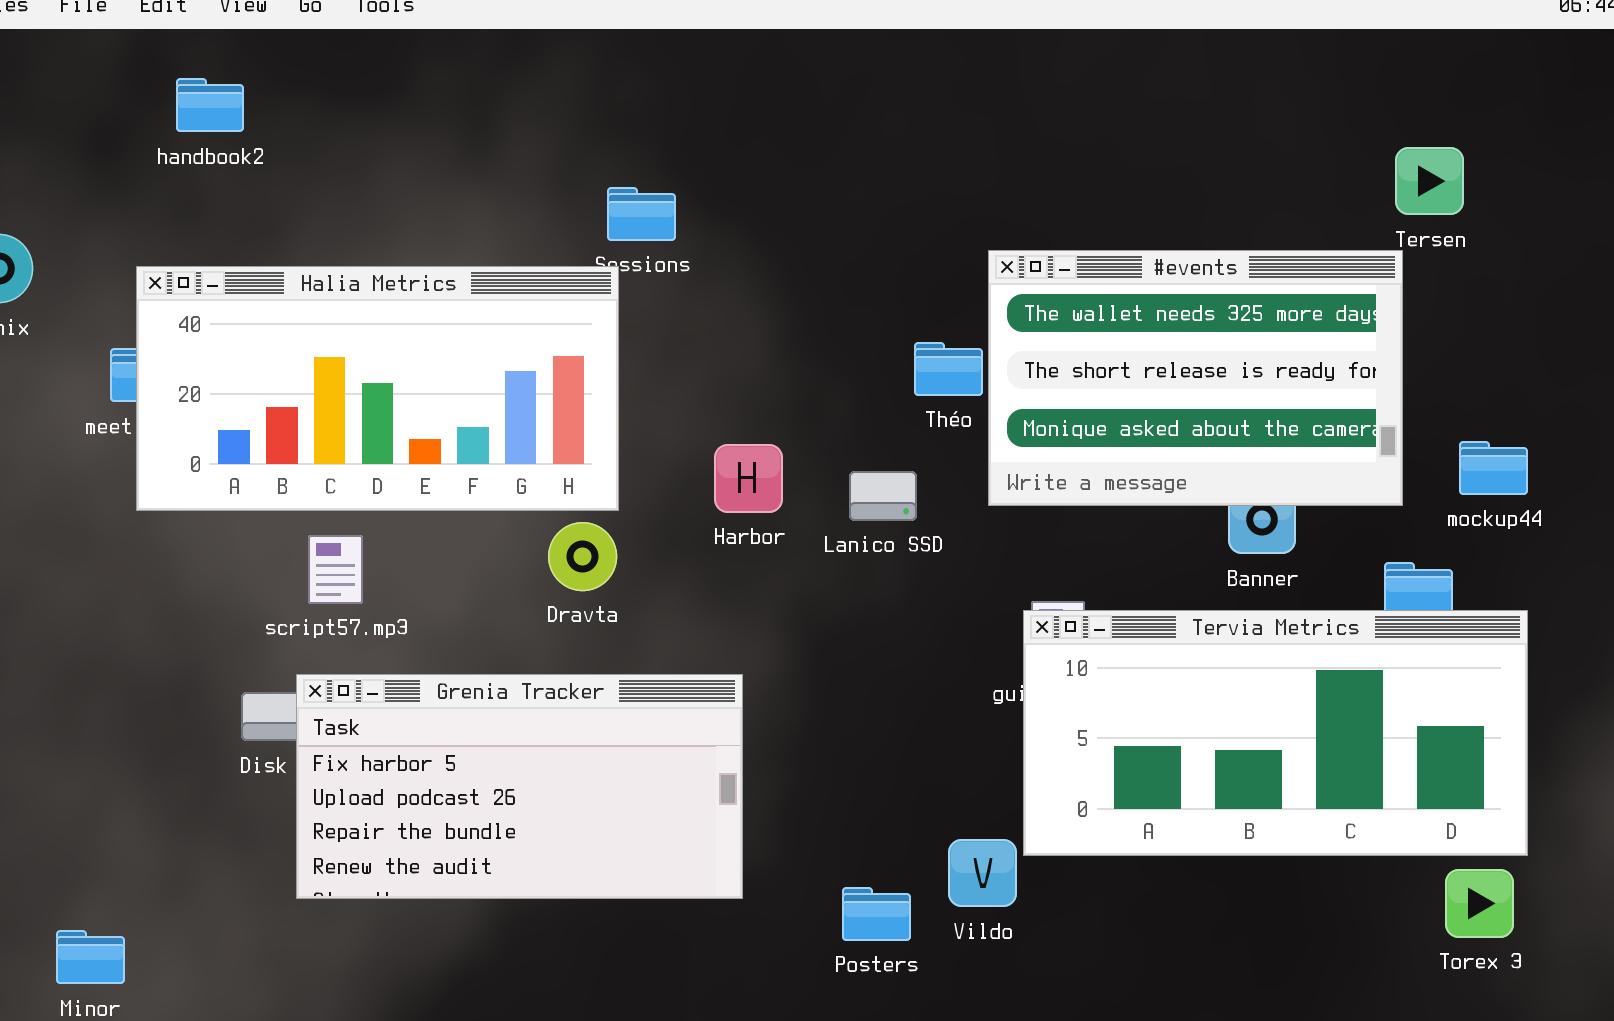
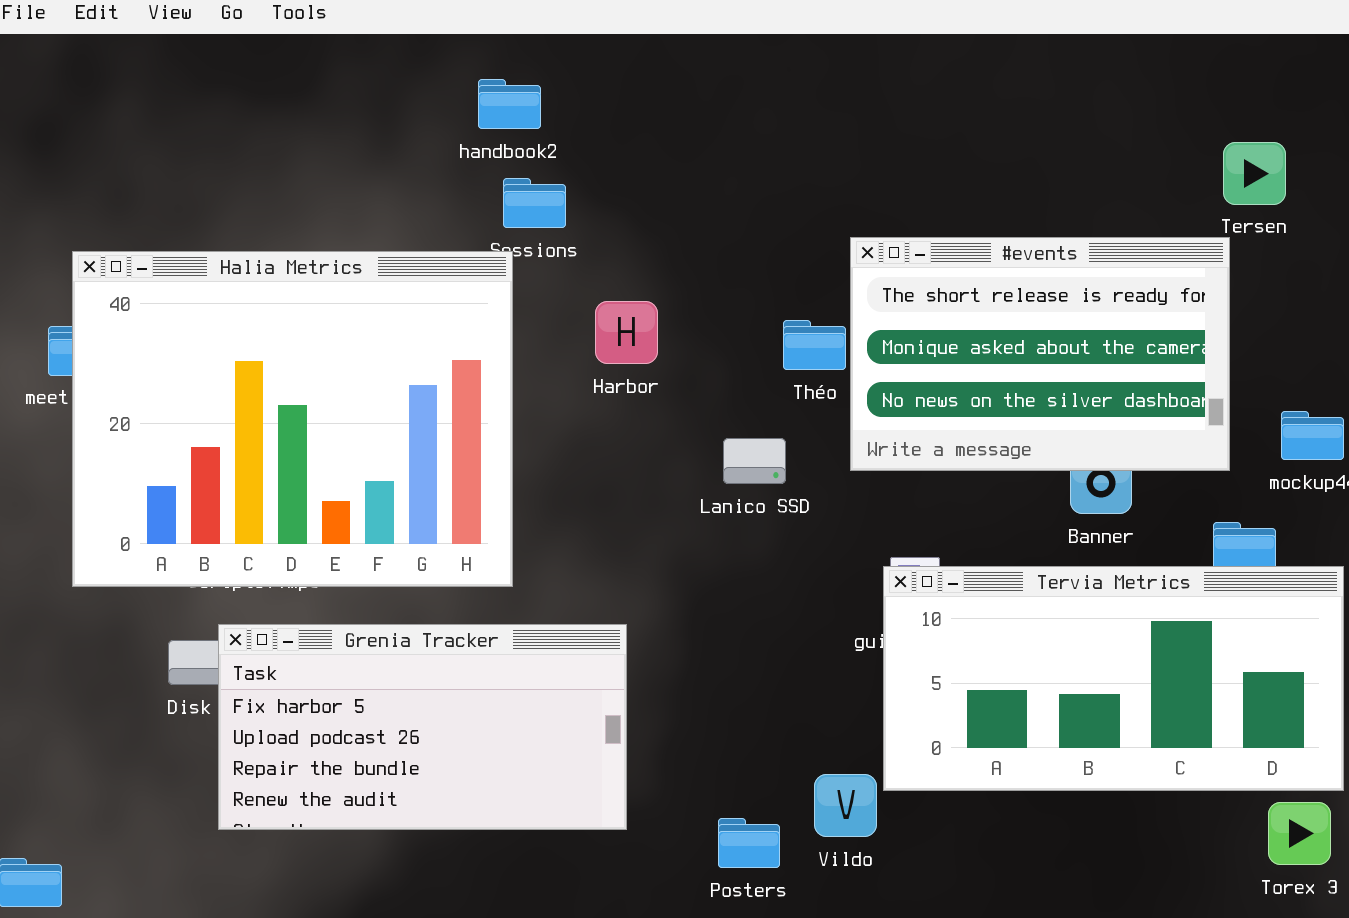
handbook2: [176,78,244,132] -> [478,79,541,129], moved
#events: [988,250,1403,506] -> [850,237,1230,471], scrolled down 1 row
Halia Metrics: [136,266,619,511] -> [72,251,513,587], resized
Harbor: [714,444,783,513] -> [595,301,658,364], moved

